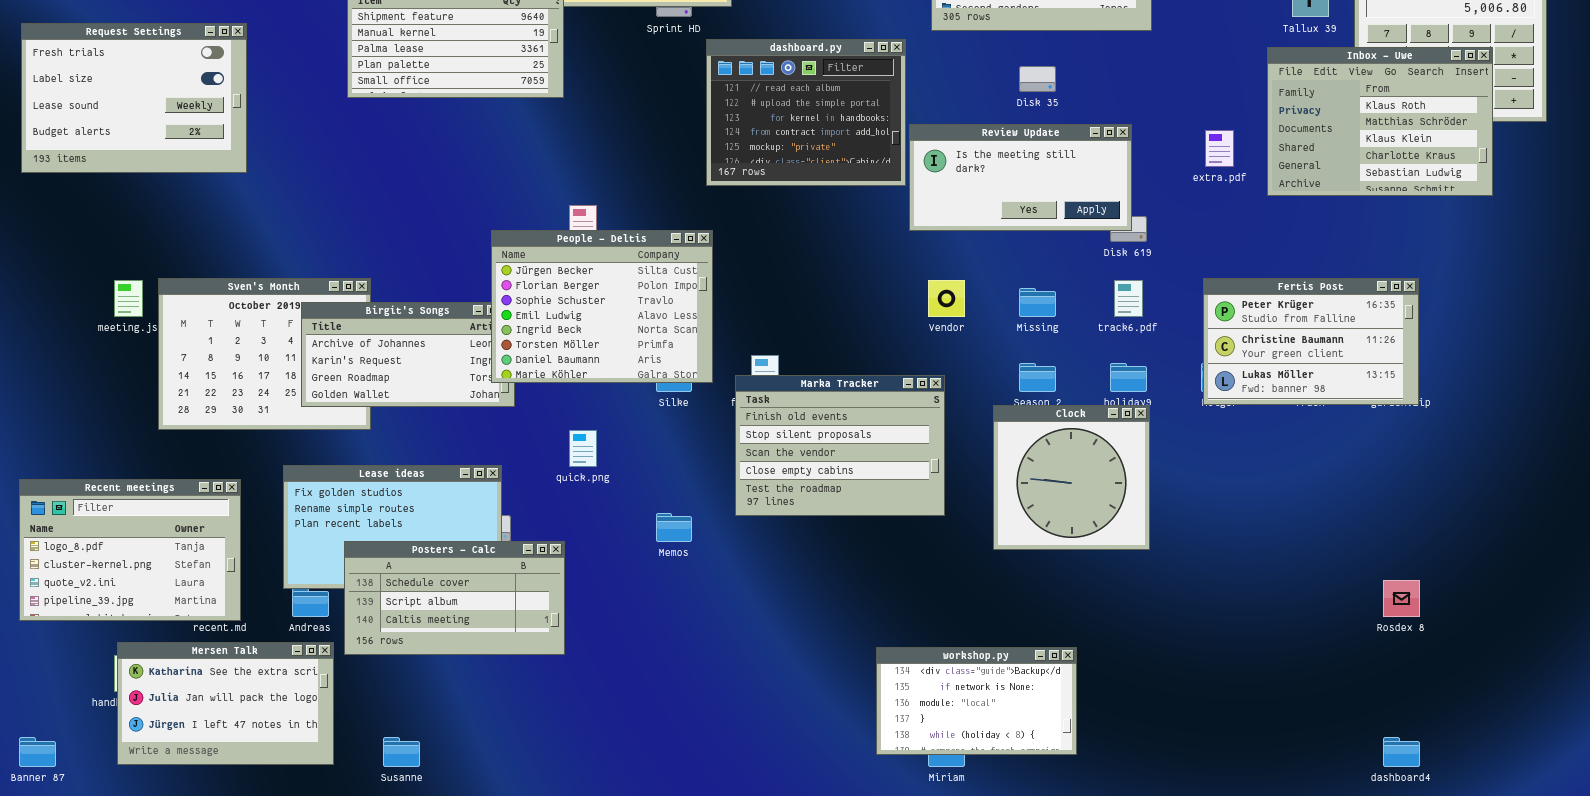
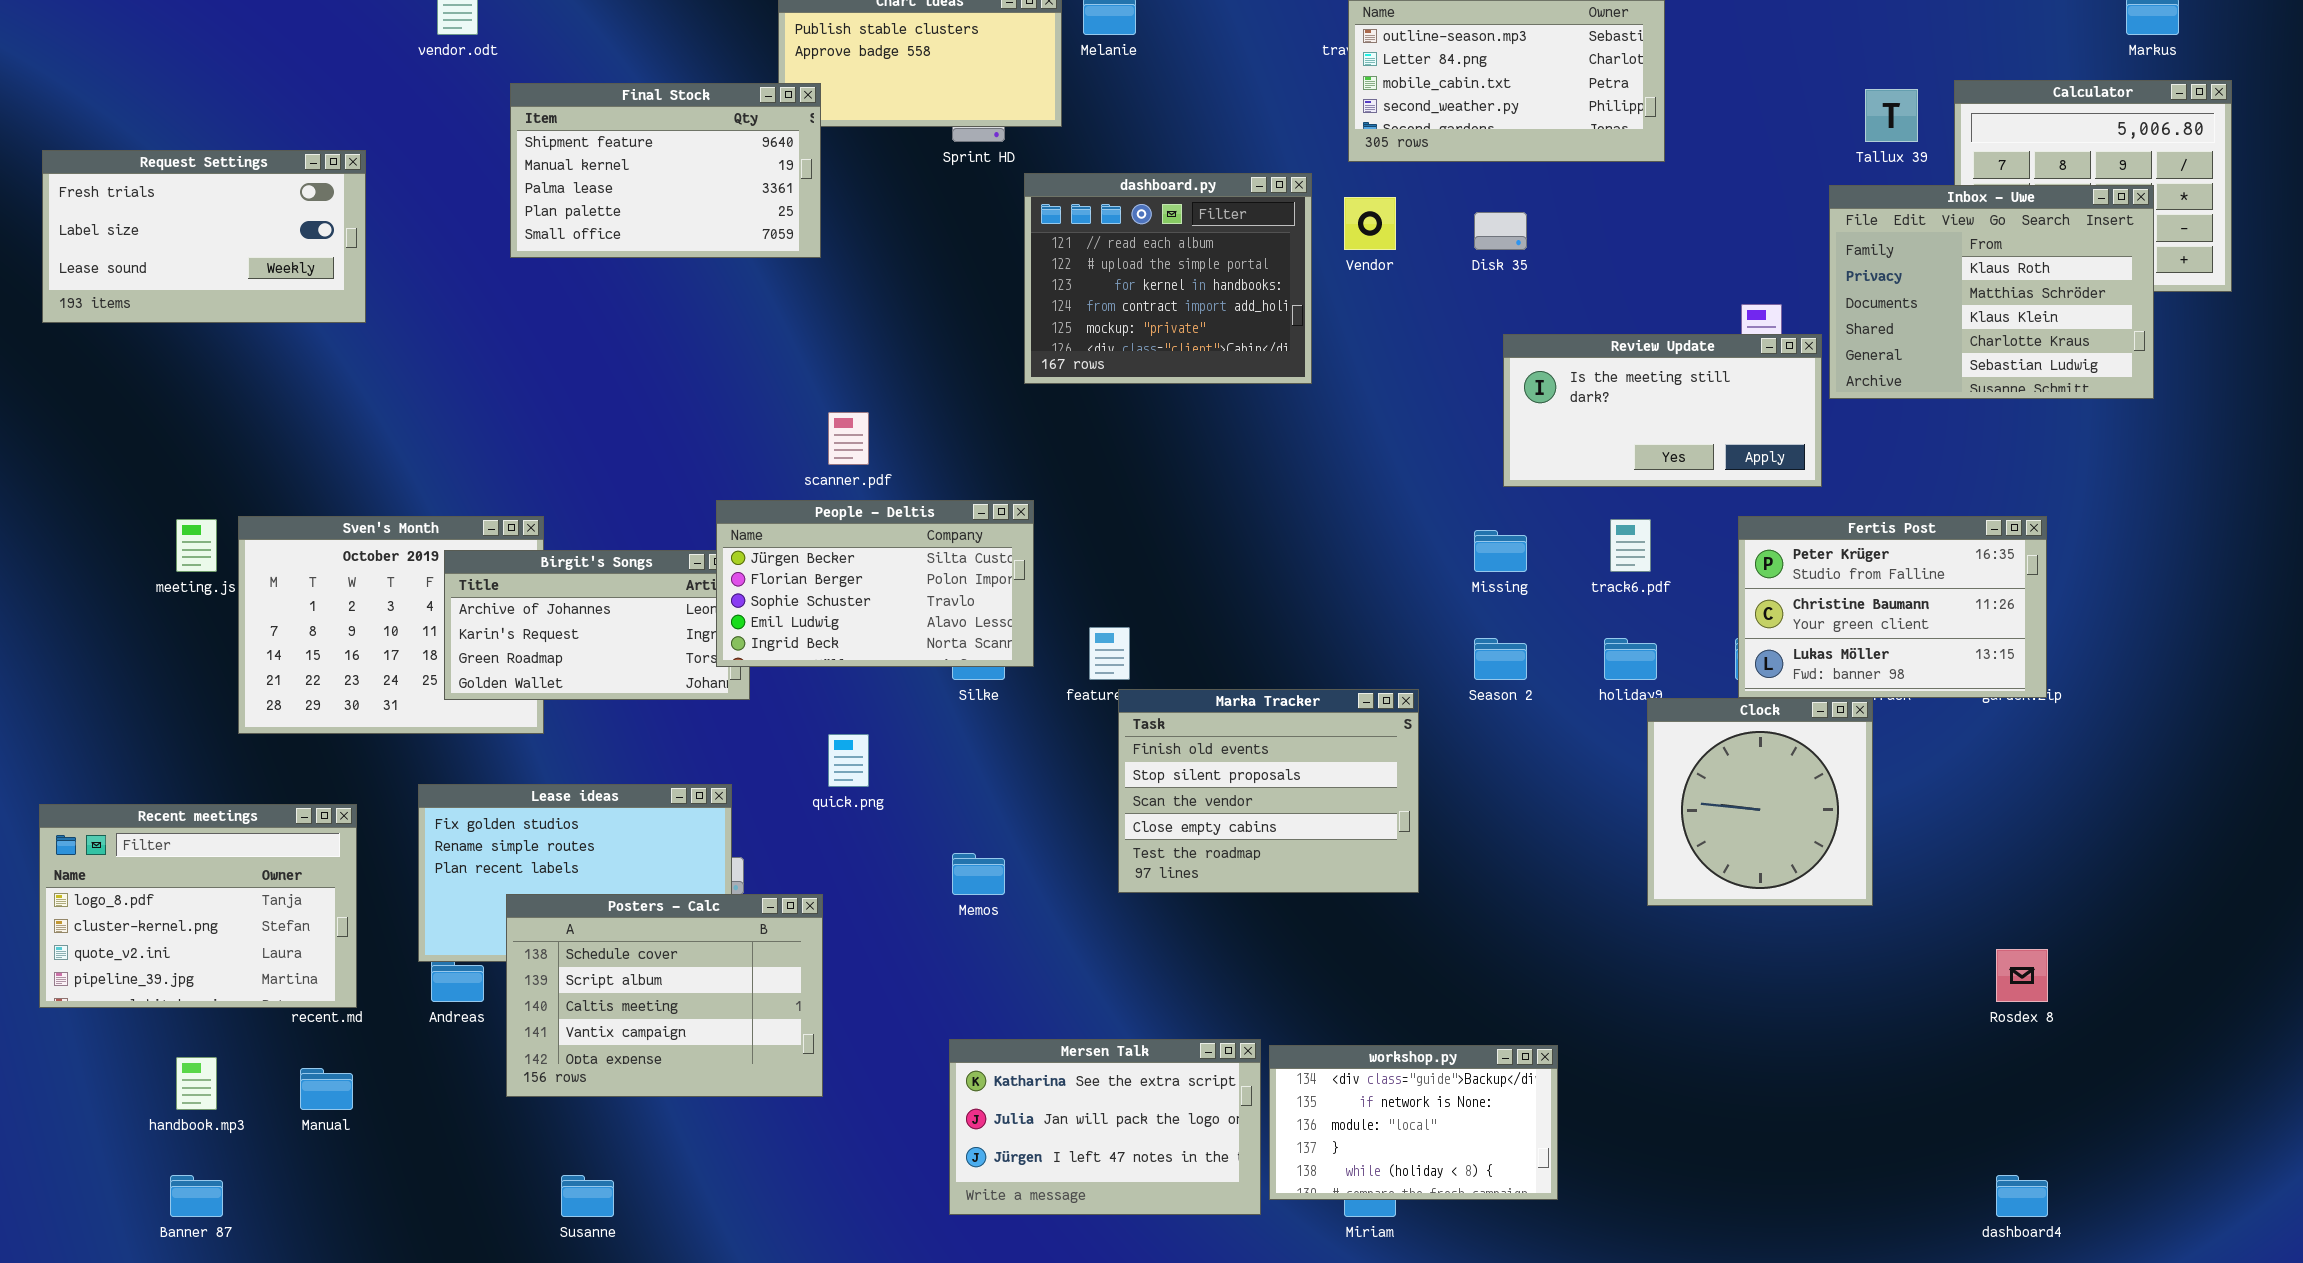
Request Settings: [21,23,247,173] -> [42,150,366,323], resized
Review Update: [909,124,1132,231] -> [1503,334,1822,487], moved
People - Deltis: [491,230,713,383] -> [716,500,1034,667], resized
Vendor: [928,280,965,317] -> [1344,197,1396,250], moved
Marka Tracker: [735,375,945,516] -> [1118,689,1419,893], moved
Clock: [993,405,1150,550] -> [1647,698,1873,906], moved
Posters - Calc: [344,541,565,655] -> [506,894,823,1097], resized
Mersen Talk: [117,642,334,765] -> [949,1039,1261,1215], moved
Banner 87: [19,737,56,767] -> [170,1175,223,1217], moved

